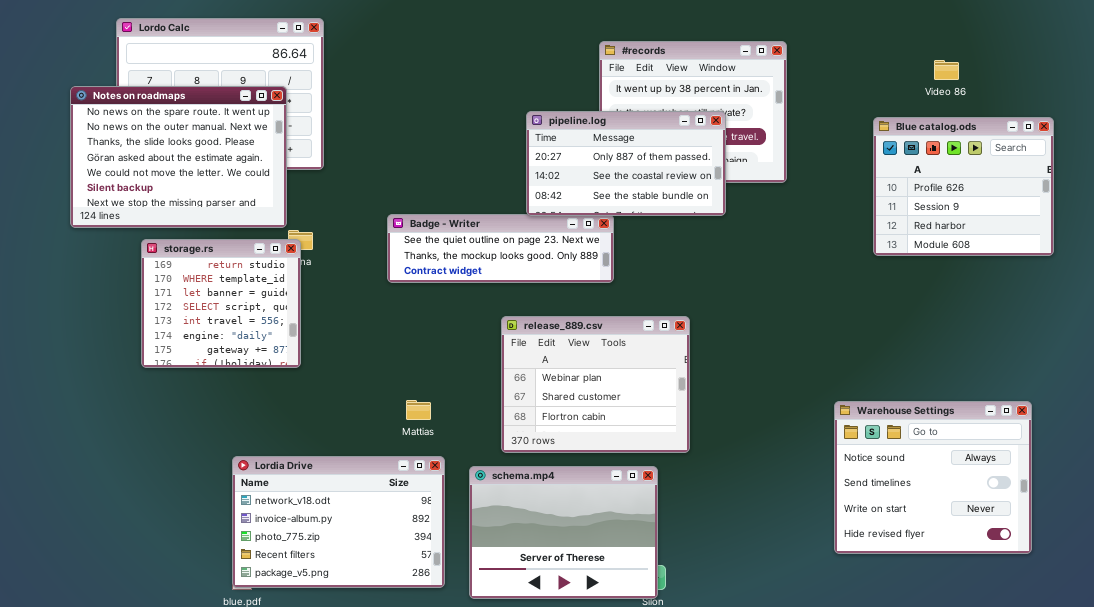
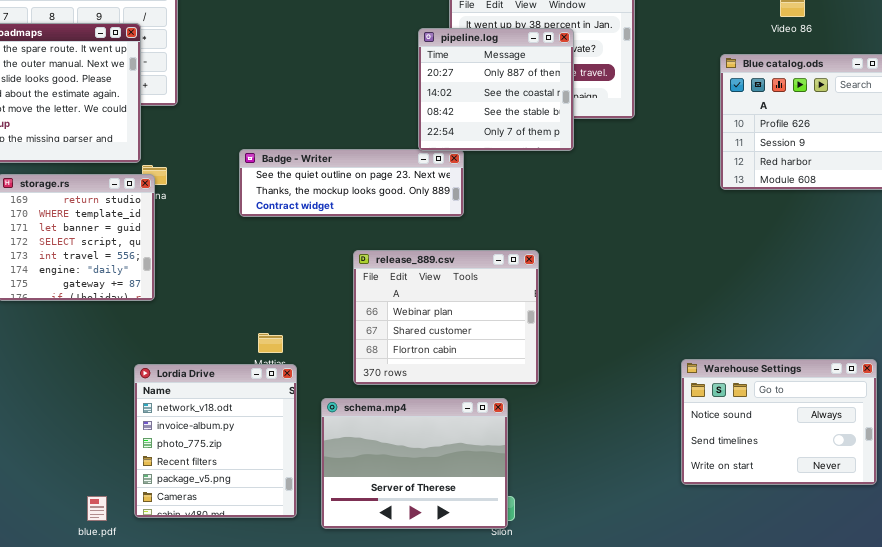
pipeline.log: [526,111,726,216] -> [418,28,574,151], resized
Warehouse Settings: [834,401,1032,554] -> [681,359,877,485], resized
Lordia Drive: [232,456,445,588] -> [134,364,297,518], resized

